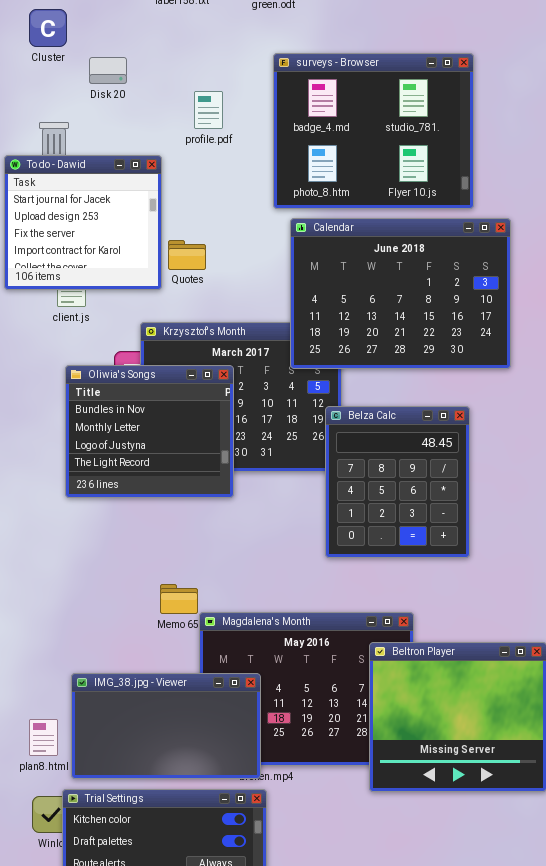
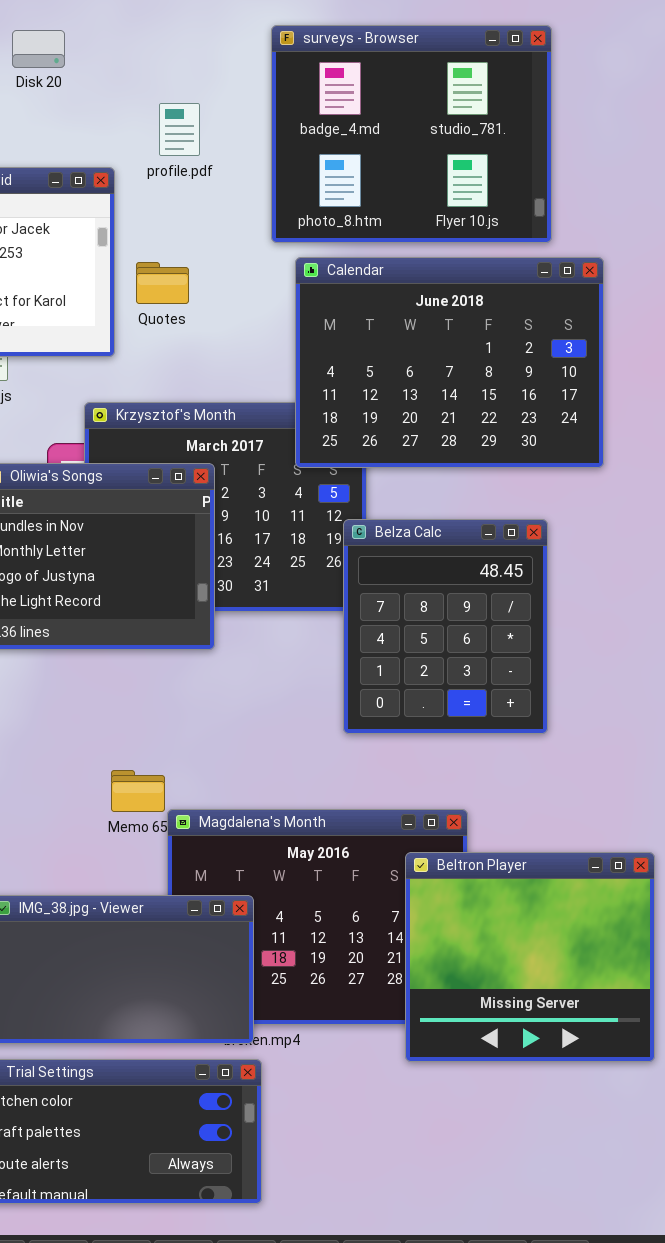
profile.pdf: [194,91,223,129] -> [159,103,200,156], moved
Quotes: [168,240,206,270] -> [136,262,189,304], moved

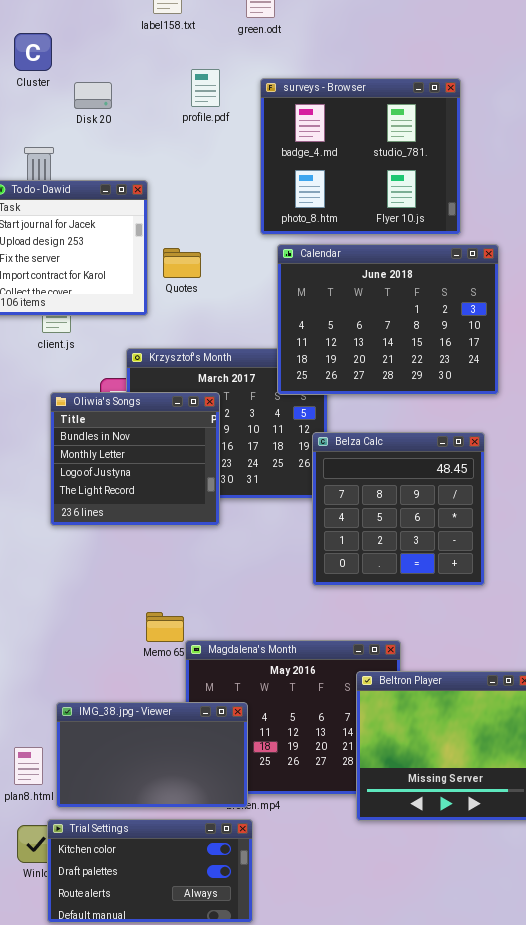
profile.pdf: [159,103,200,156] -> [191,69,220,107], moved
Belza Calc: [343,519,548,734] -> [312,432,485,586], resized

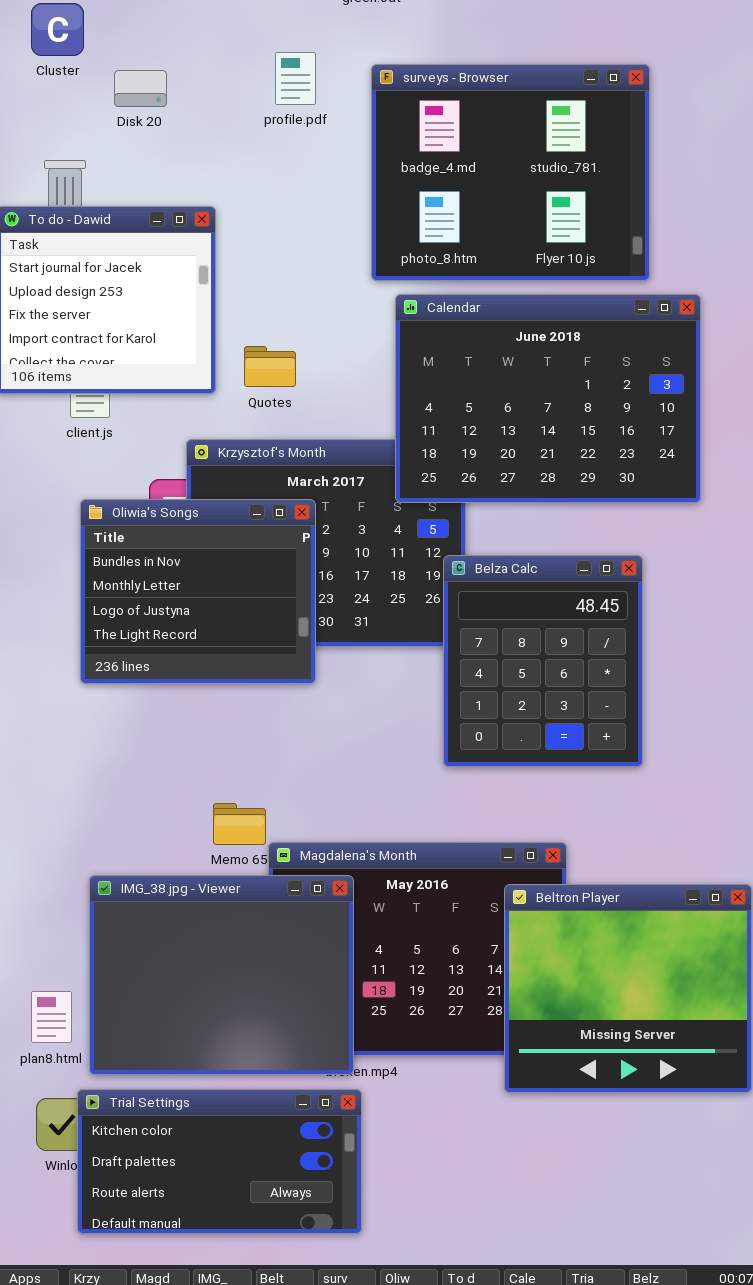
Quotes: [163,248,201,278] -> [244,346,296,387], moved
Belza Calc: [312,432,485,586] -> [443,555,643,767], resized
IMG_38.jpg - Viewer: [56,702,248,808] -> [89,875,354,1075], resized

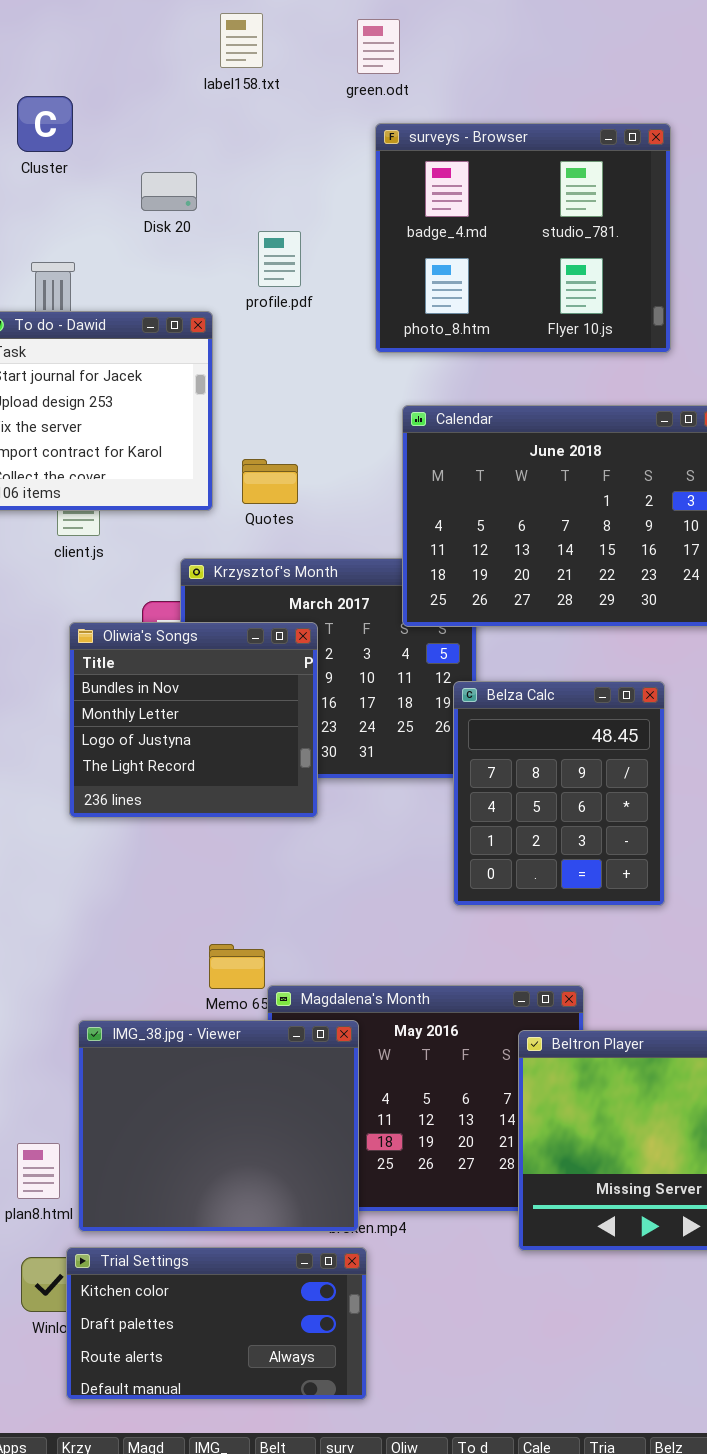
profile.pdf: [275,52,316,105] -> [258,231,301,287], moved
surveys - Browser: [371,64,650,281] -> [375,123,671,353], moved
Disk 20: [114,70,167,107] -> [141,172,197,211], moved

